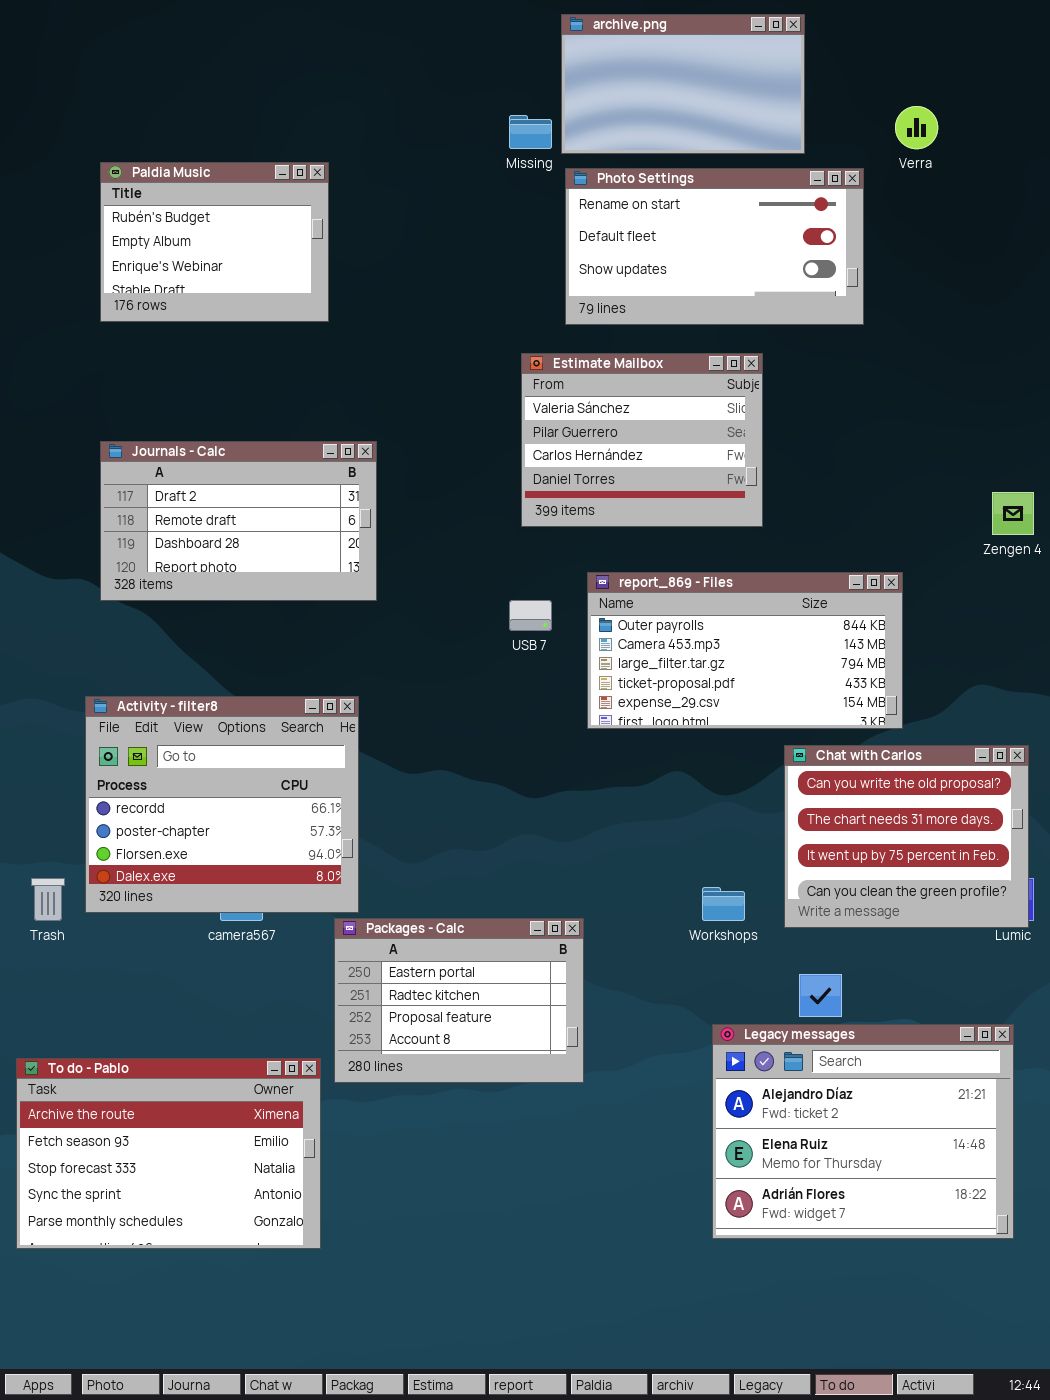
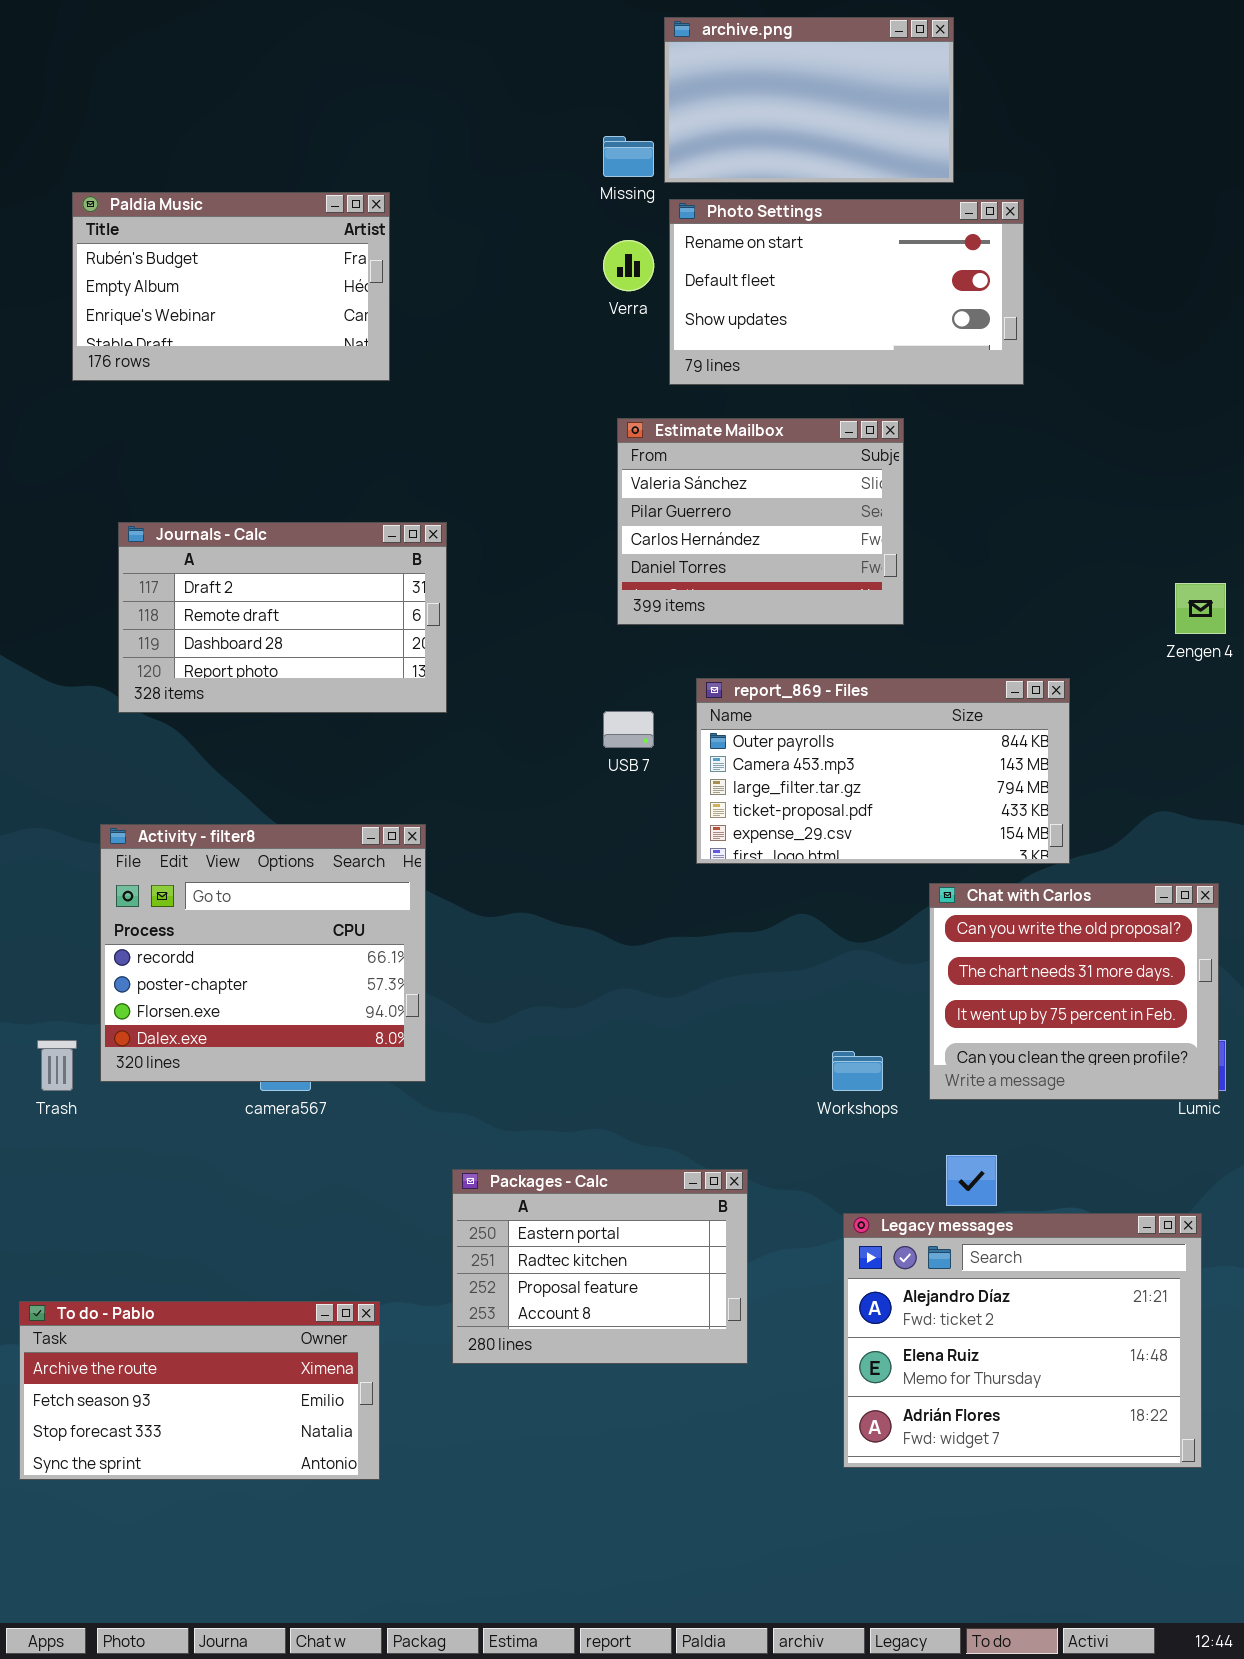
Verra: [895,106,938,149] -> [603,240,654,291], moved
Paldia Music: [100,162,329,322] -> [72,192,390,381], resized
Packages - Calc: [334,918,584,1083] -> [452,1169,748,1364], moved
To do - Pablo: [16,1058,321,1249] -> [19,1301,380,1480], resized

